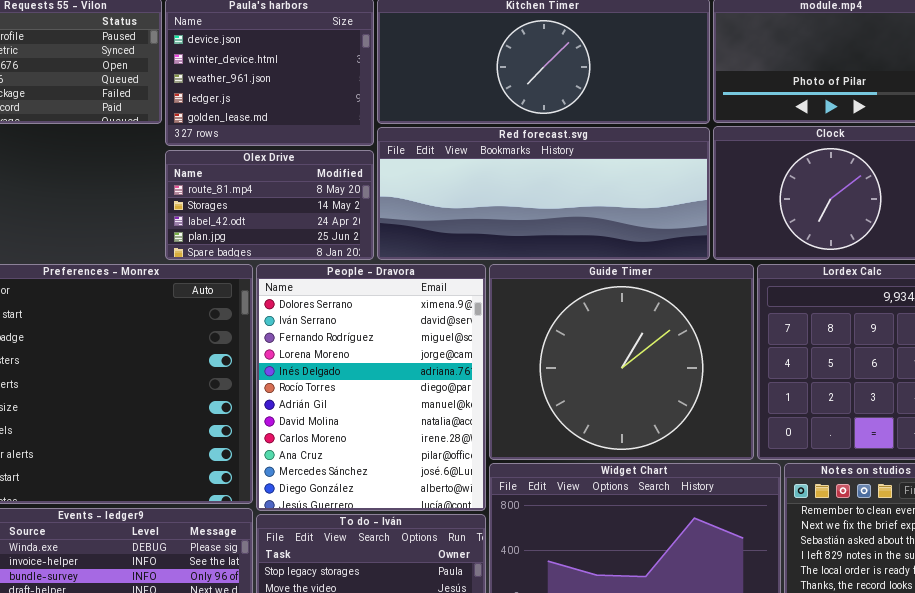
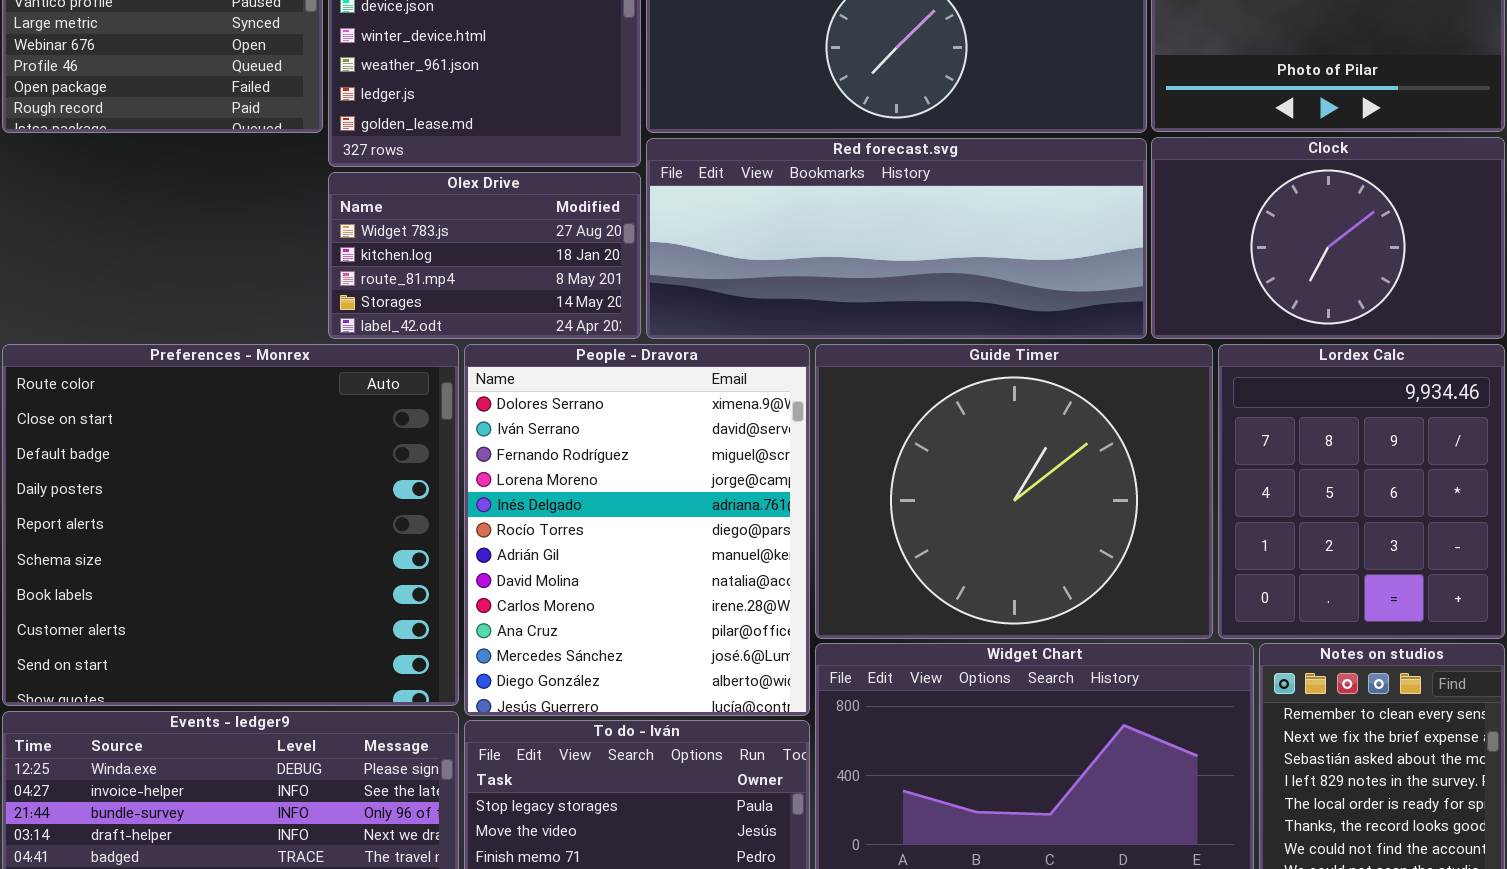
Olex Drive: [165,150,374,260] -> [328,172,641,339], scrolled up 2 rows

